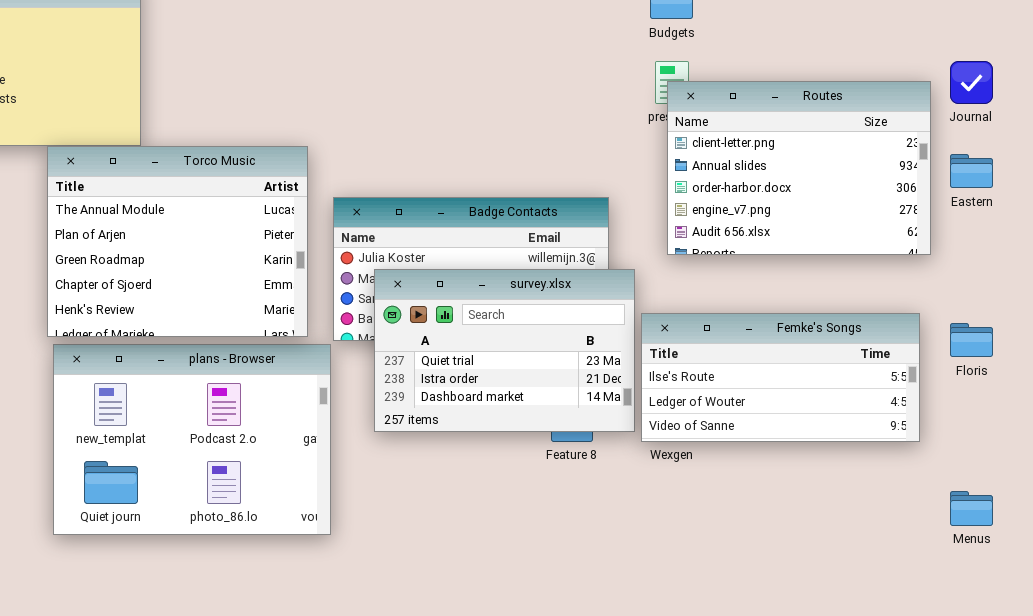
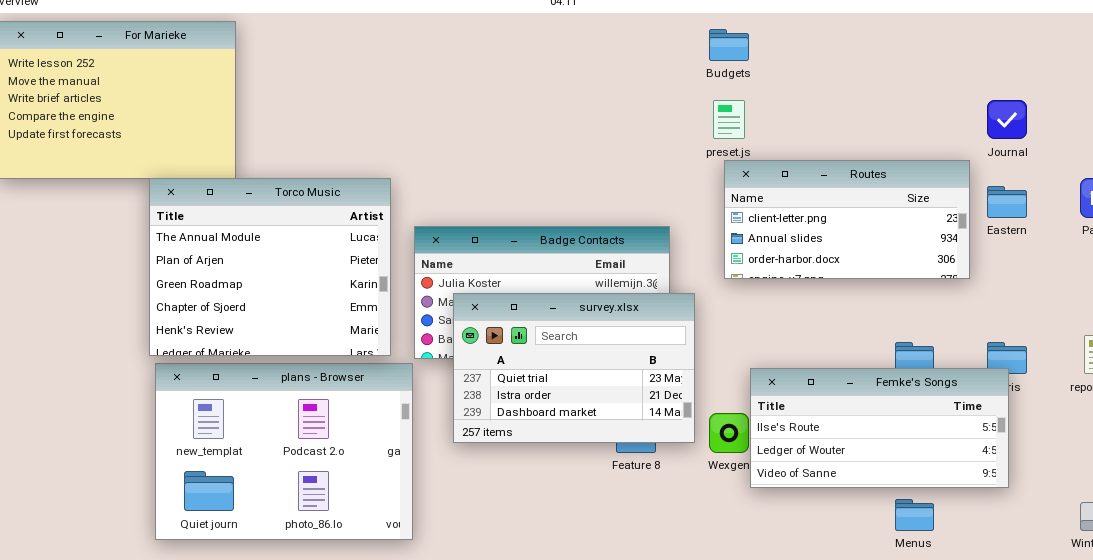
Routes: [667,81,931,255] -> [724,160,970,279], resized
Femke's Songs: [641,313,920,442] -> [750,368,1009,488], moved
Menus: [950,491,993,526] -> [895,499,934,531], moved

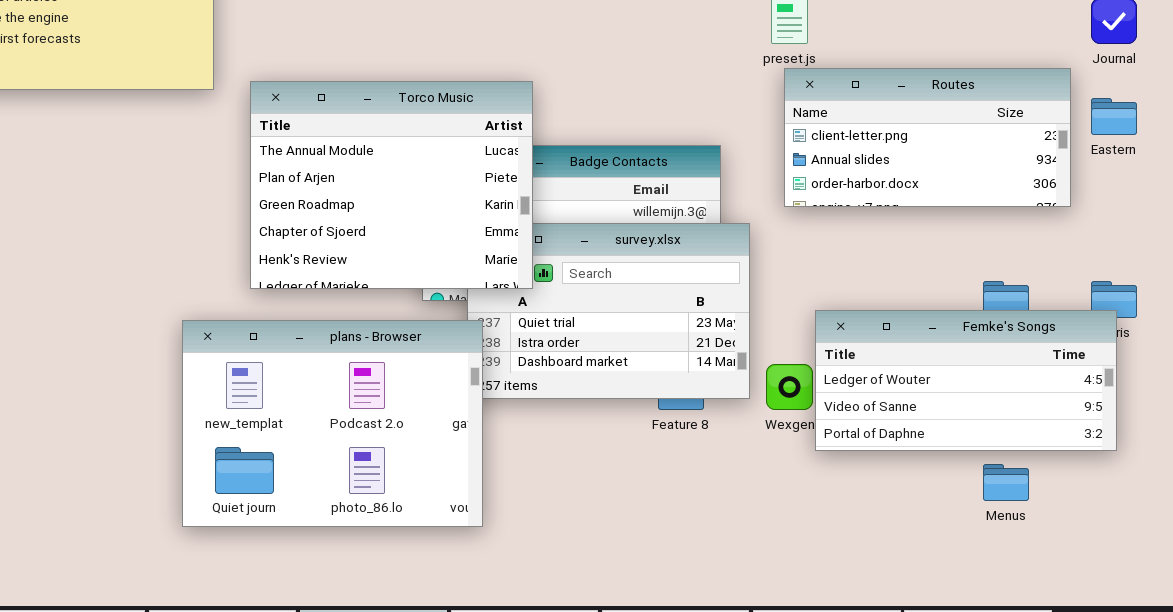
Torco Music: [149,178,391,356] -> [250,81,533,289], moved
plans - Browser: [155,363,413,540] -> [182,320,483,527], moved
Femke's Songs: [750,368,1009,488] -> [815,310,1117,451], scrolled down 1 row

